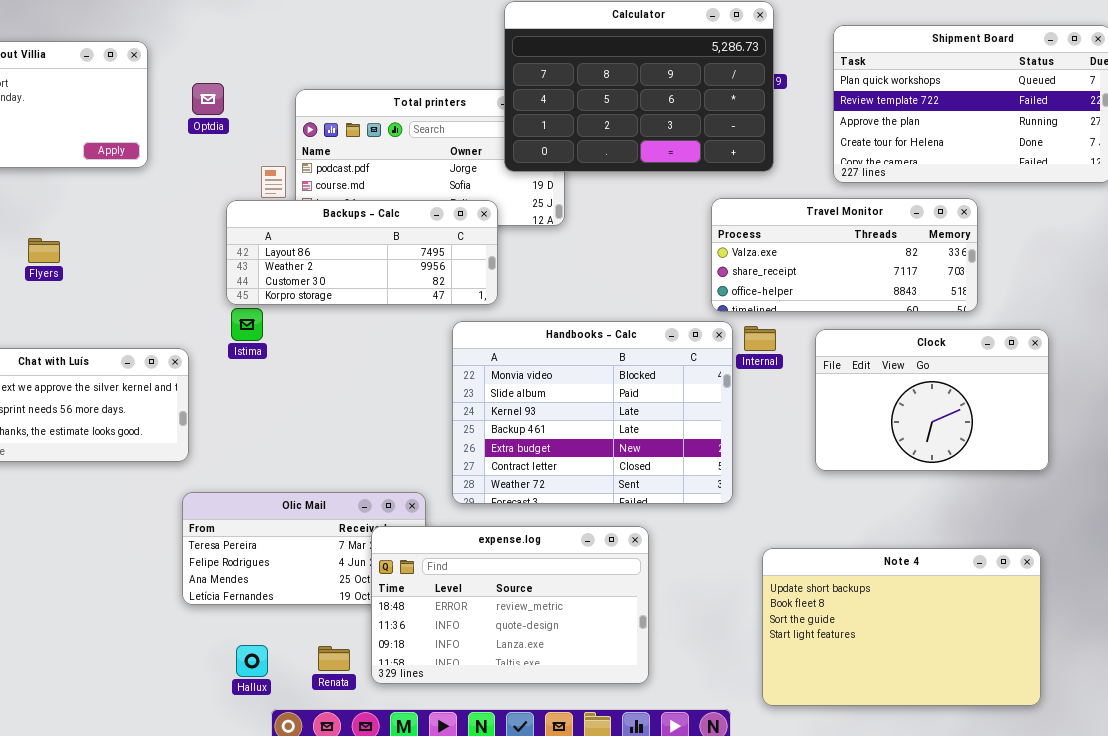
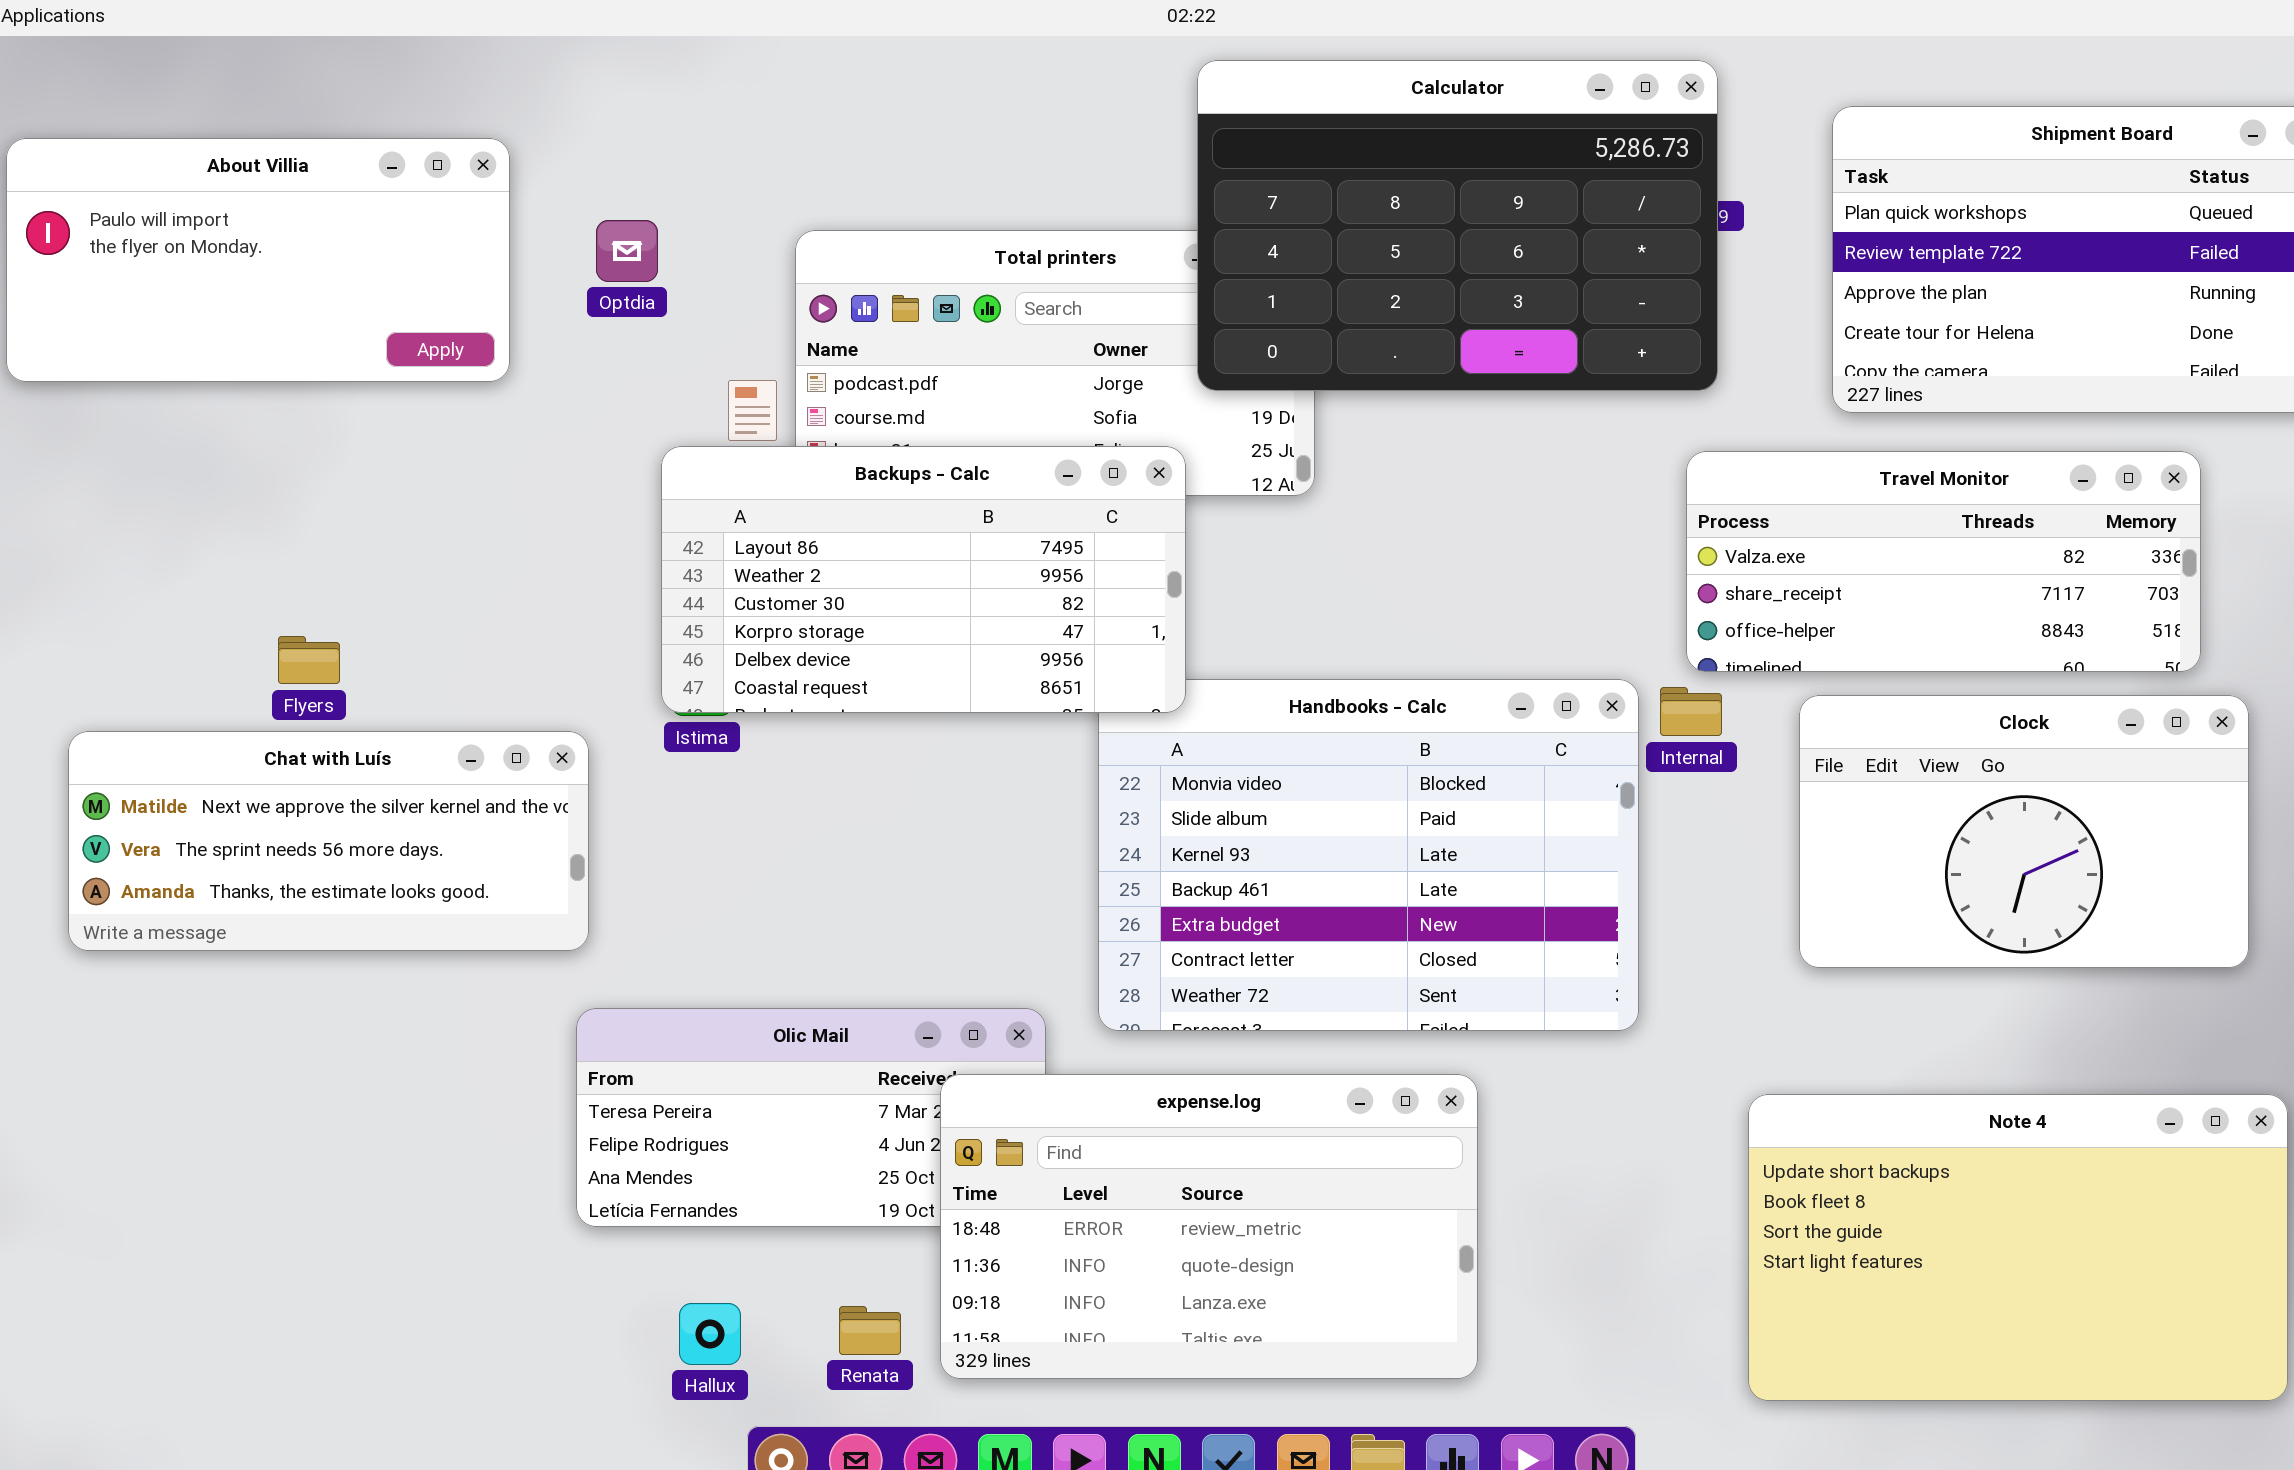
Travel Monitor: [711,198,978,312] -> [1686,451,2201,672], moved
Backups - Calc: [226,200,498,305] -> [661,446,1186,713], resized
Flyers: [28,238,60,263] -> [278,636,340,684], moved
Note 4: [762,548,1041,706] -> [1748,1094,2288,1401], moved

